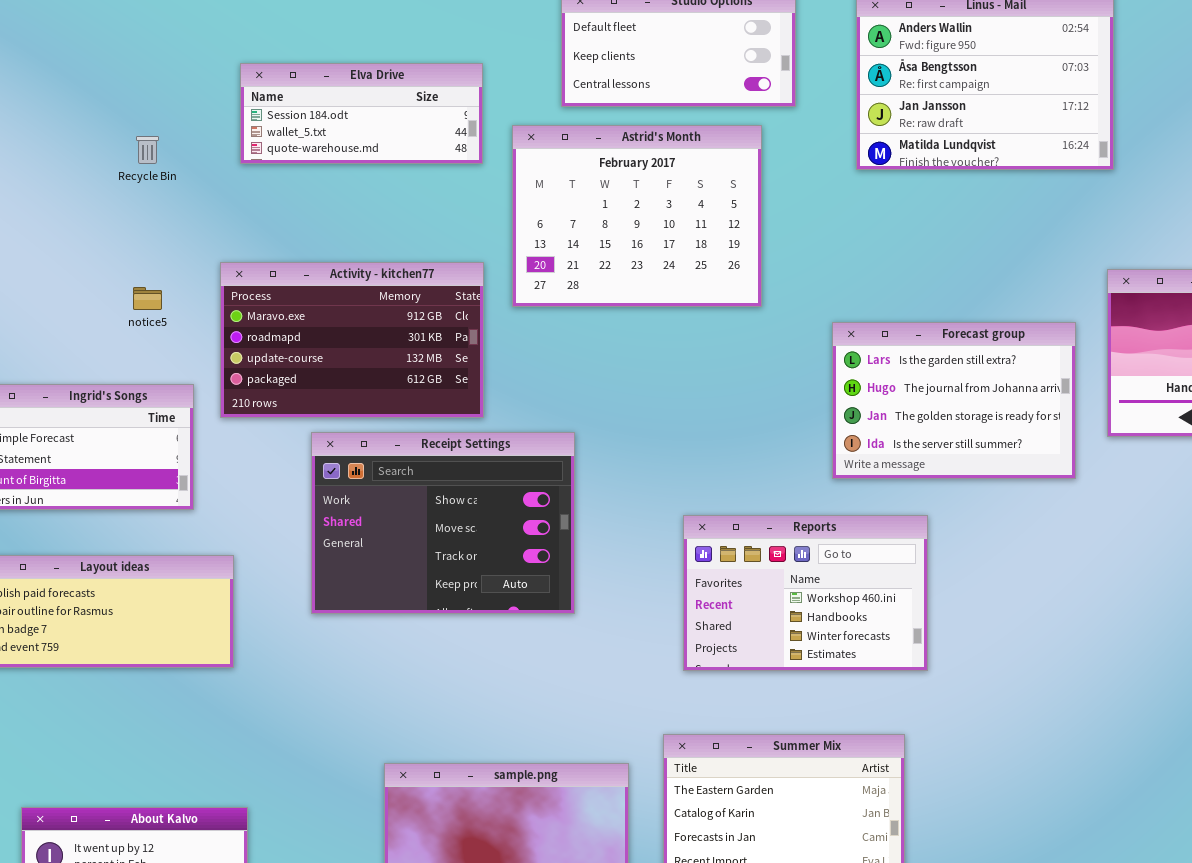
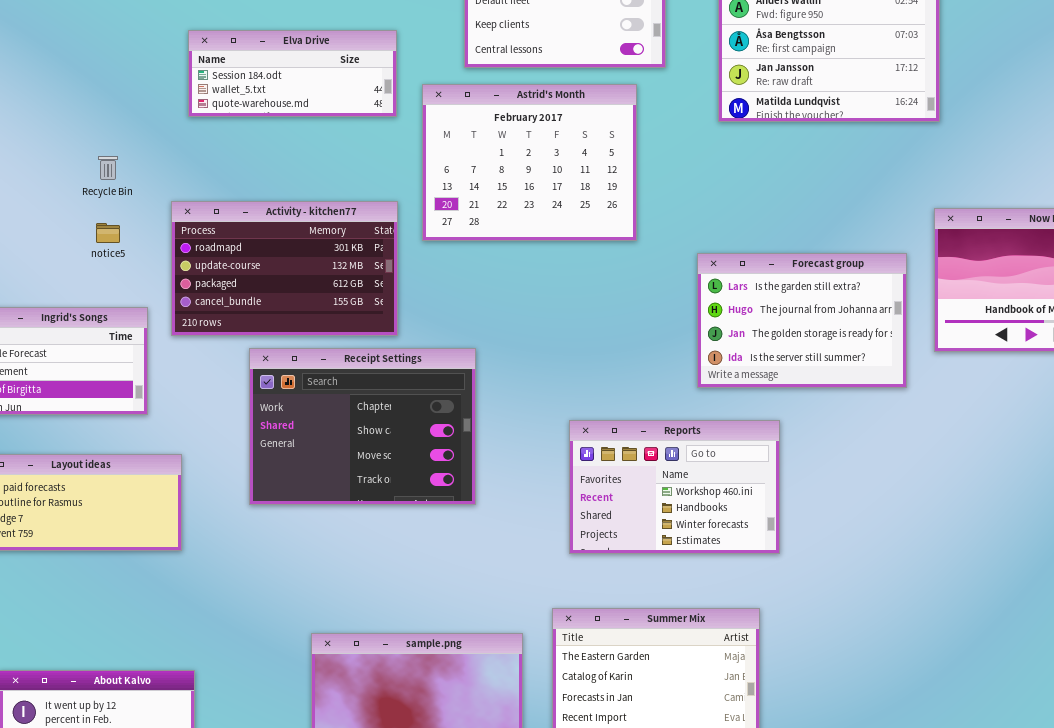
Recycle Bin: [136,136,159,164] -> [98,156,118,180], moved
Activity - kitchen77: [220,262,484,418] -> [171,201,398,336], scrolled down 1 row
Receipt Settings: [311,432,575,614] -> [249,348,476,505], scrolled up 1 row

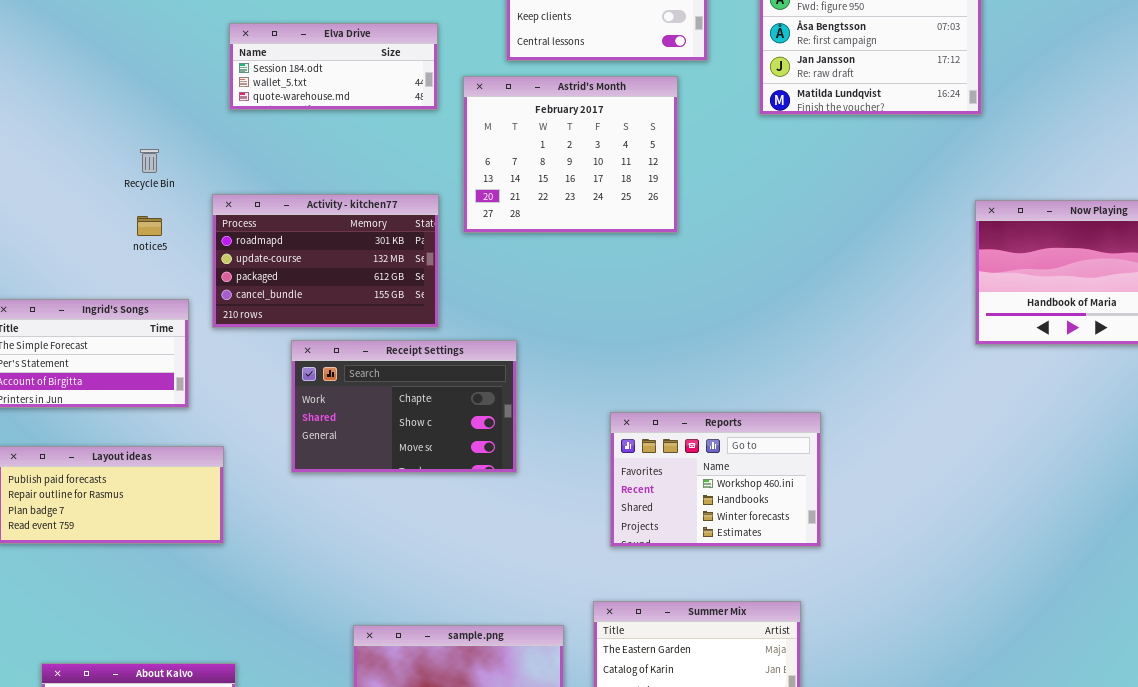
Forecast group: [697,253,907,388] -> none, closed
Receipt Settings: [249,348,476,505] -> [291,340,517,473], resized

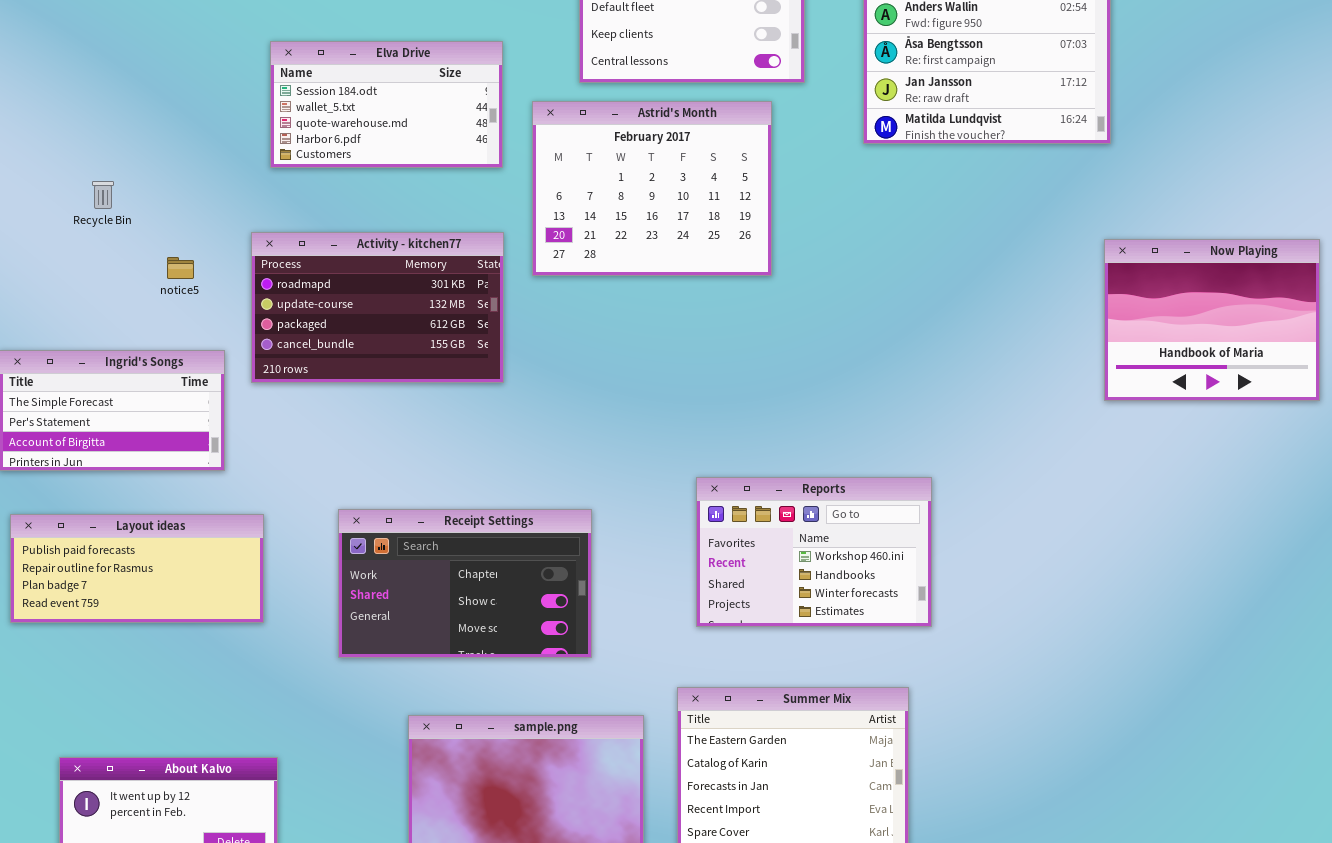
Elva Drive: [229,23,438,110] -> [270,41,503,168], resized
Recycle Bin: [140,149,159,173] -> [92,181,114,209], moved
Receipt Settings: [291,340,517,473] -> [338,509,592,658], moved

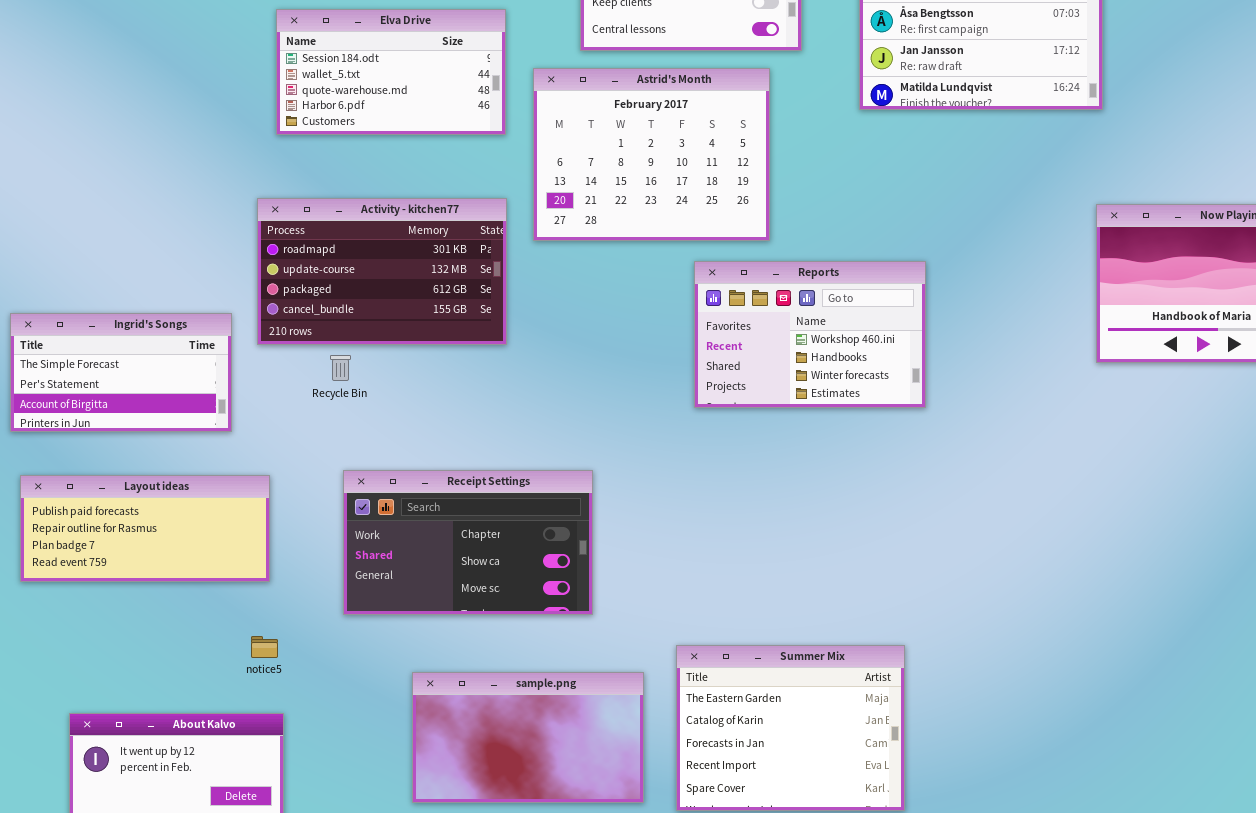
Recycle Bin: [92,181,114,209] -> [330,355,351,381], moved
notice5: [167,257,194,279] -> [251,636,278,658], moved
Reports: [696,477,932,627] -> [694,261,926,408], moved

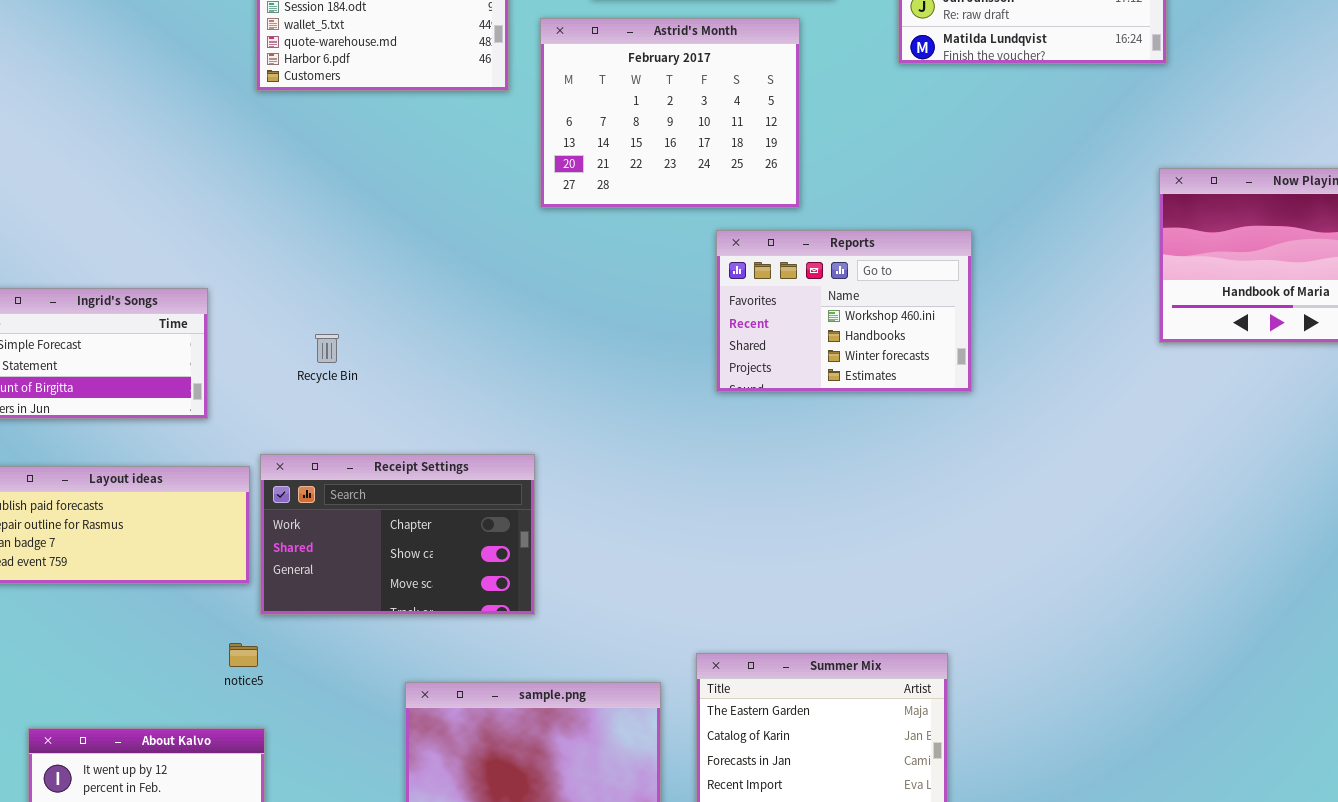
Activity - kitchen77: [257,198,507,345] -> none, closed
Receipt Settings: [343,470,593,615] -> [260,454,535,615], moved

